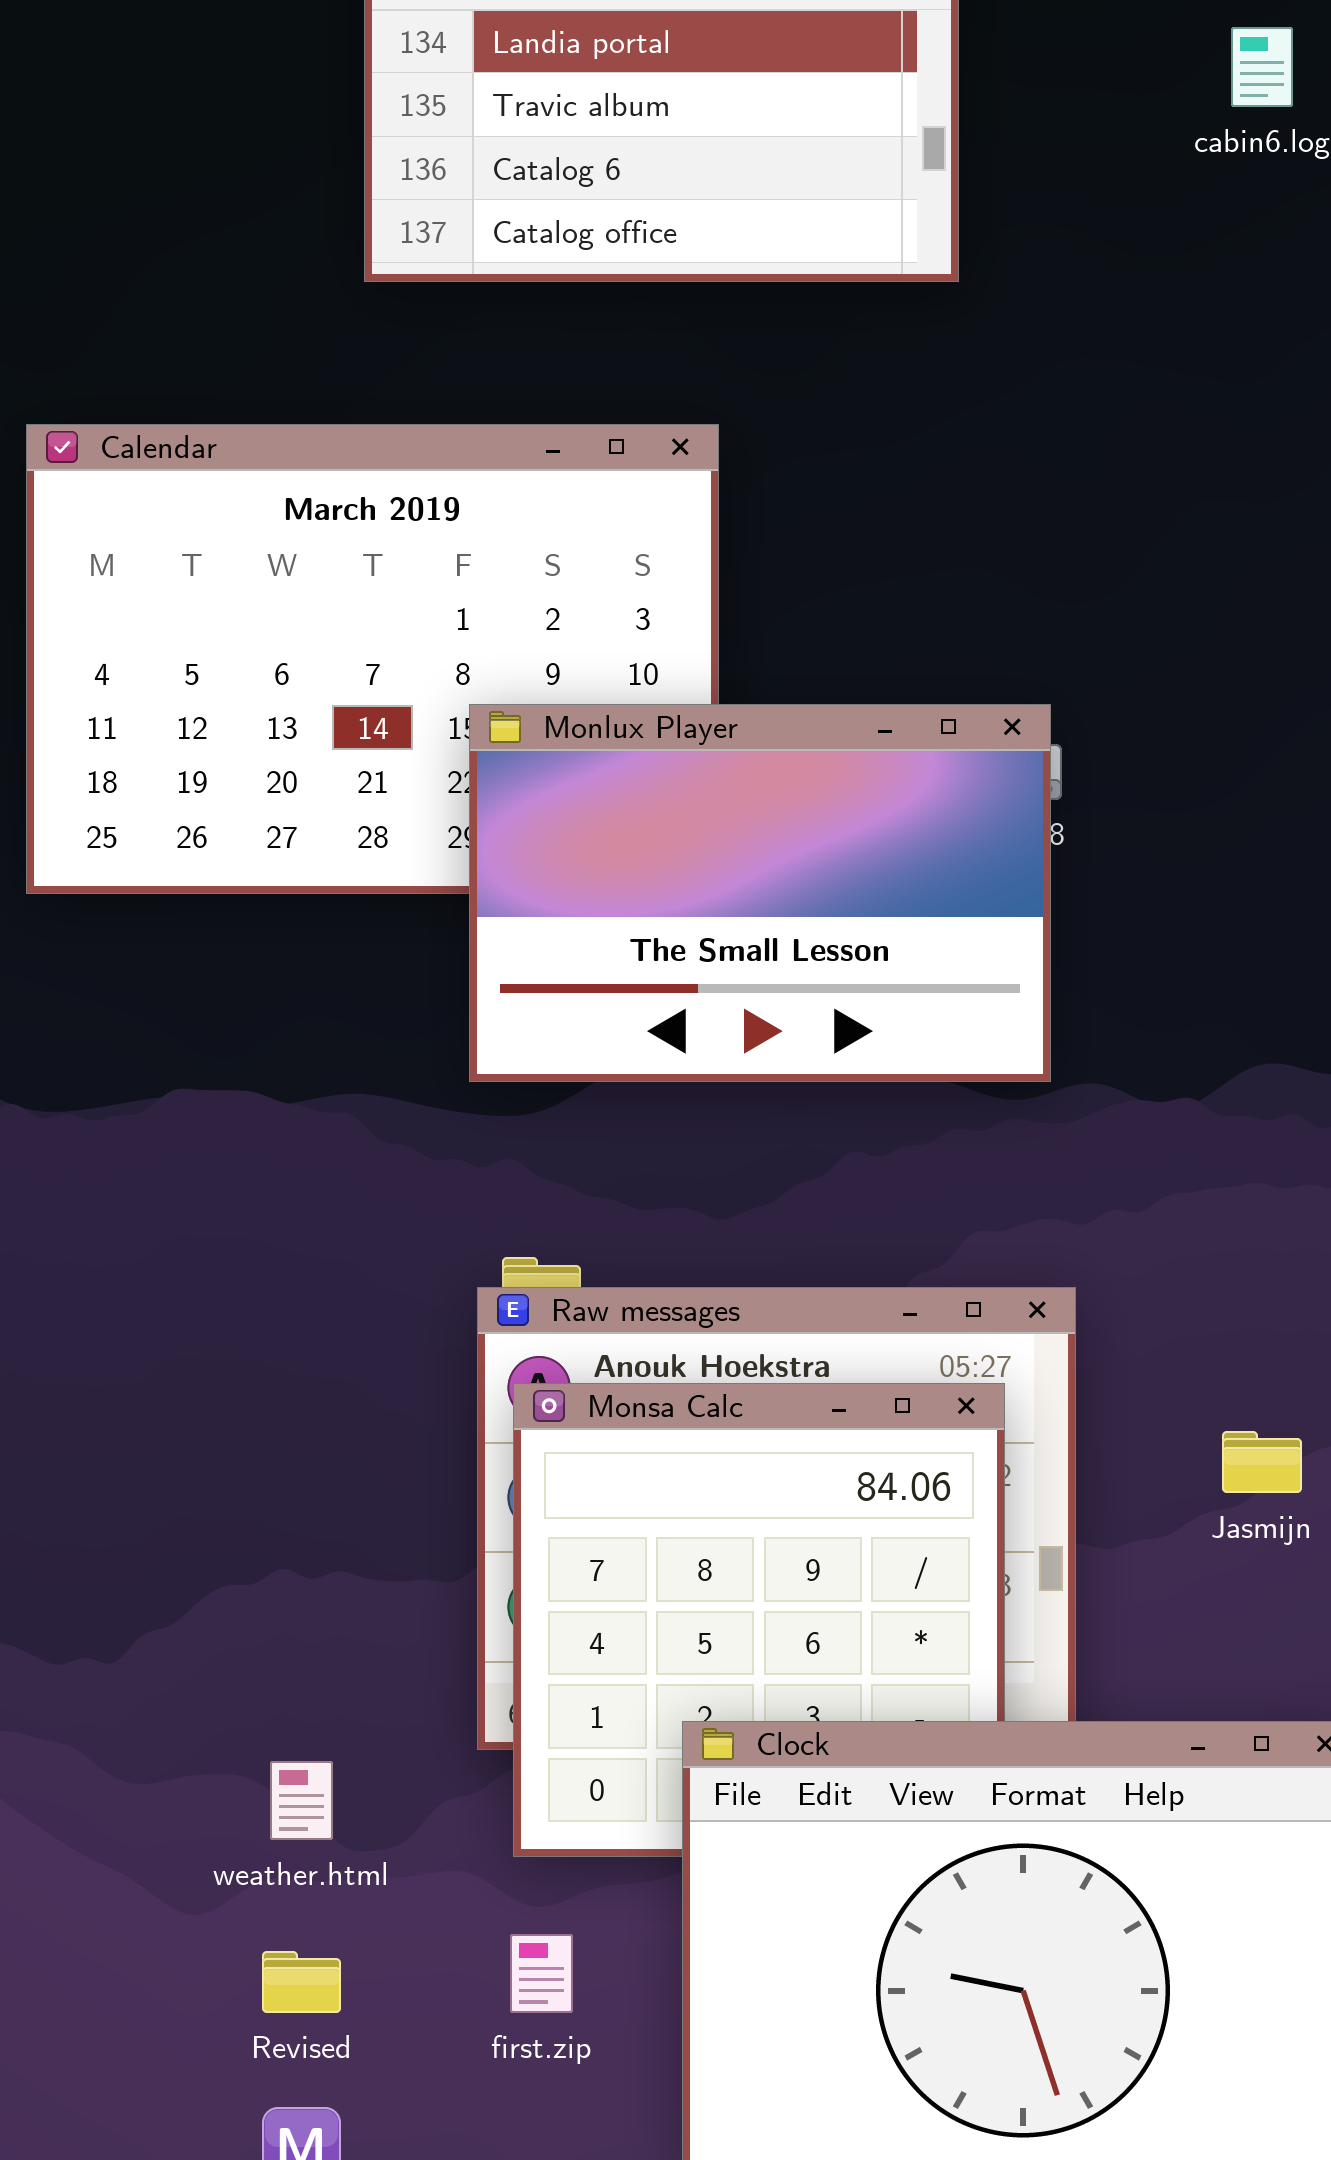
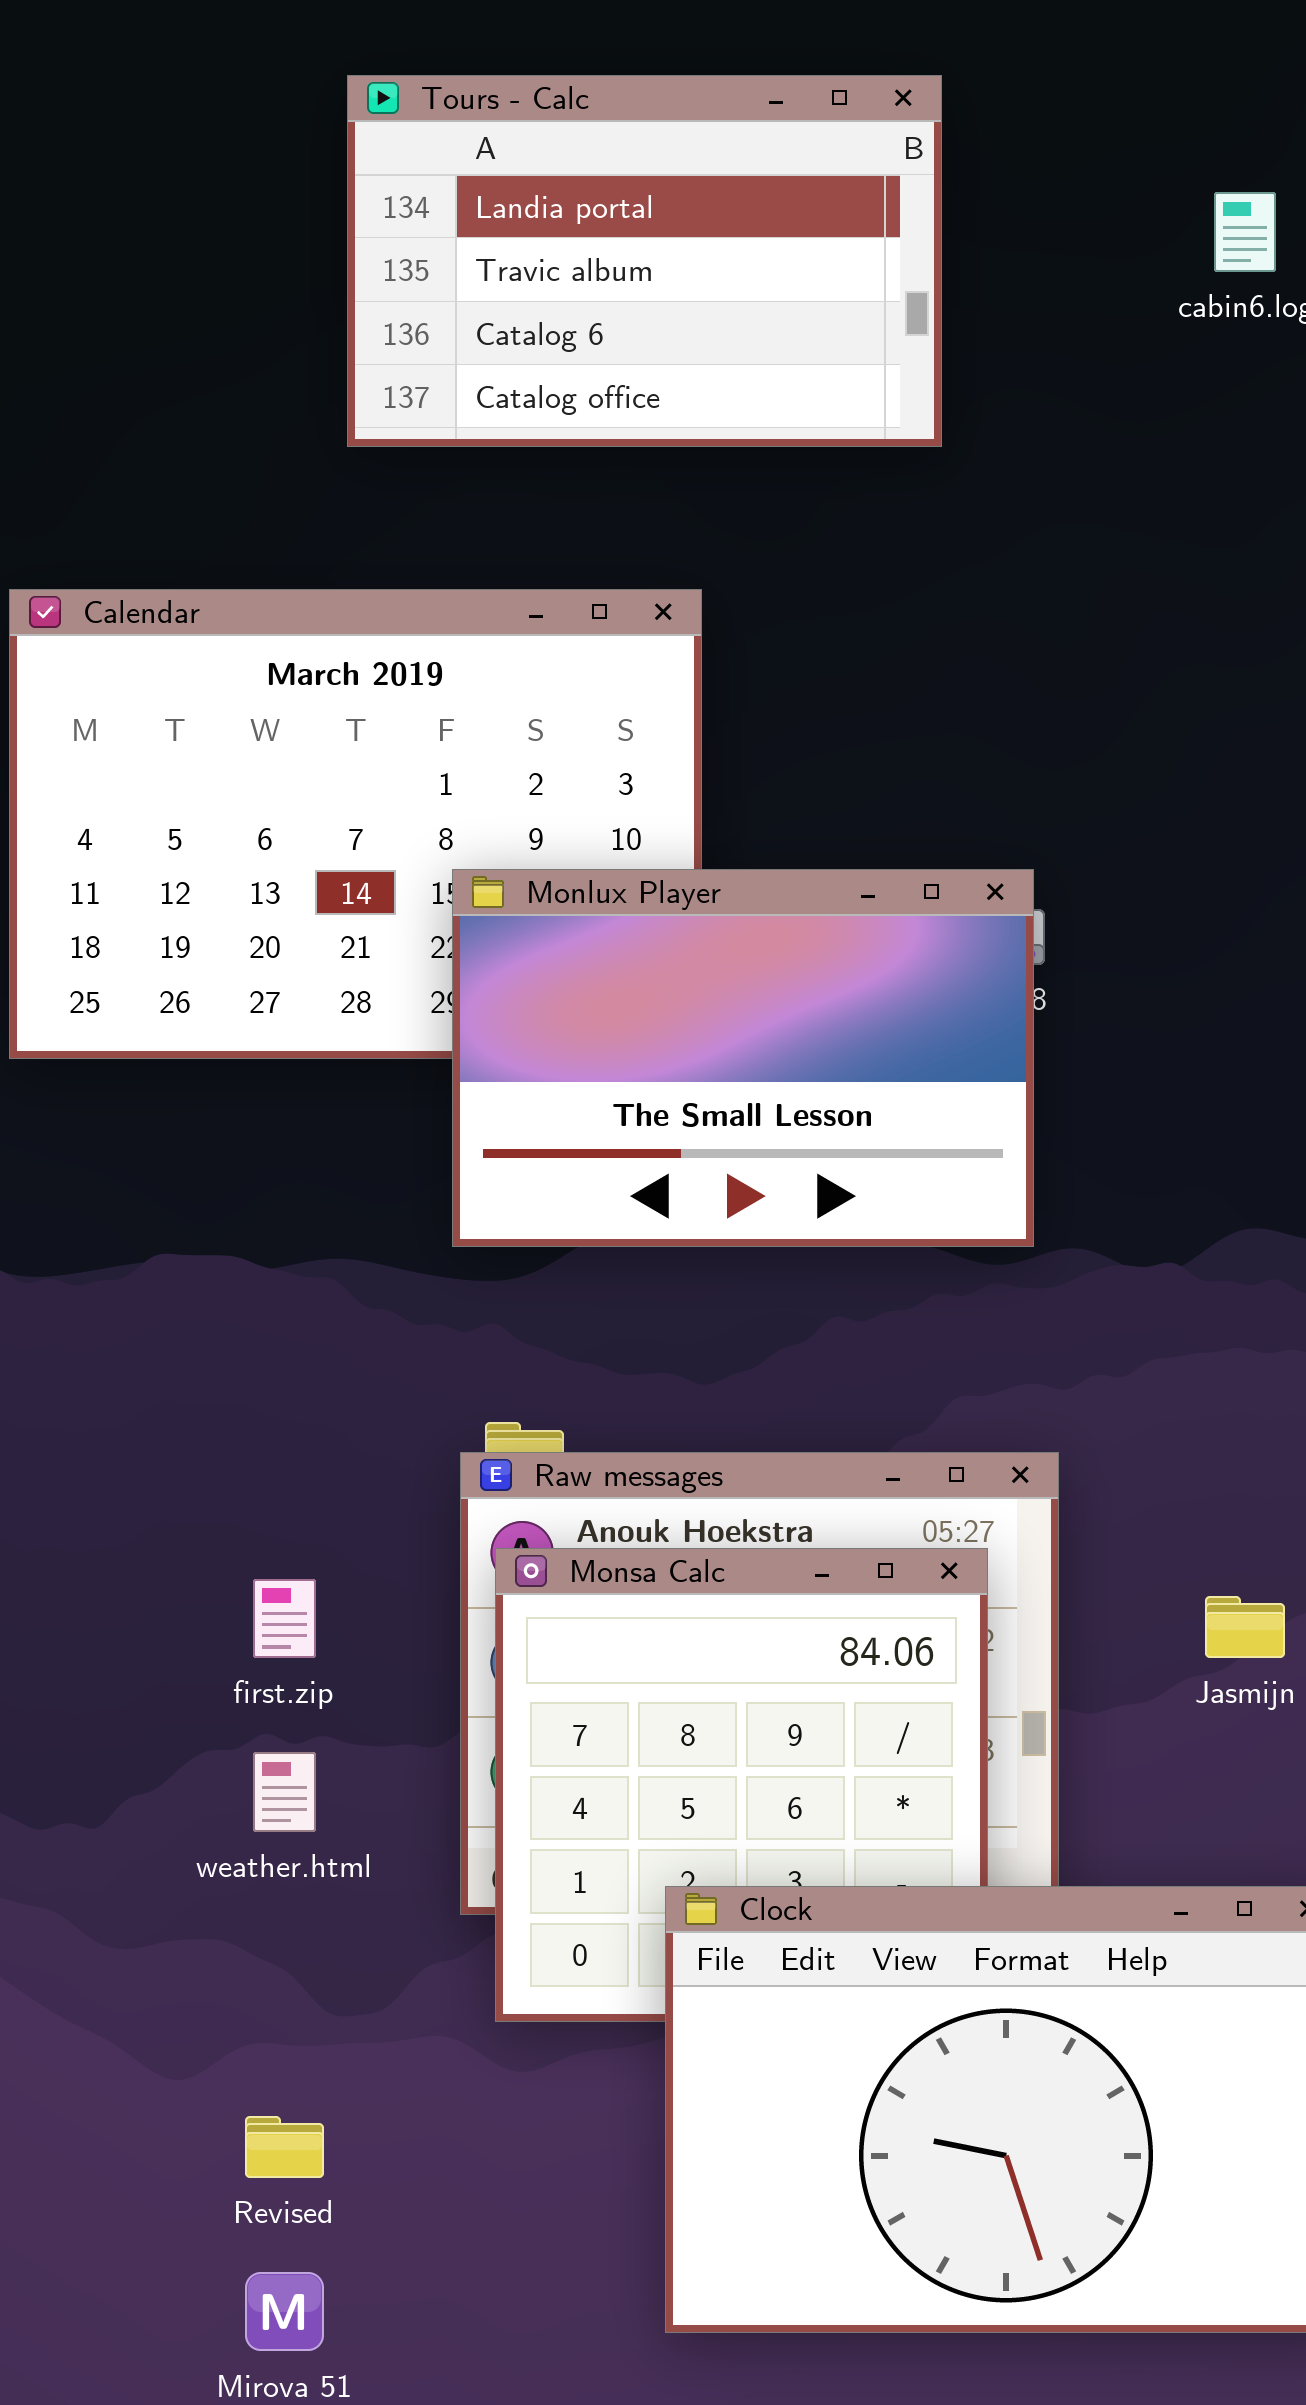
weather.html: [270,1761,333,1840] -> [253,1752,316,1832], moved
first.zip: [510,1934,573,2013] -> [253,1579,316,1658], moved

